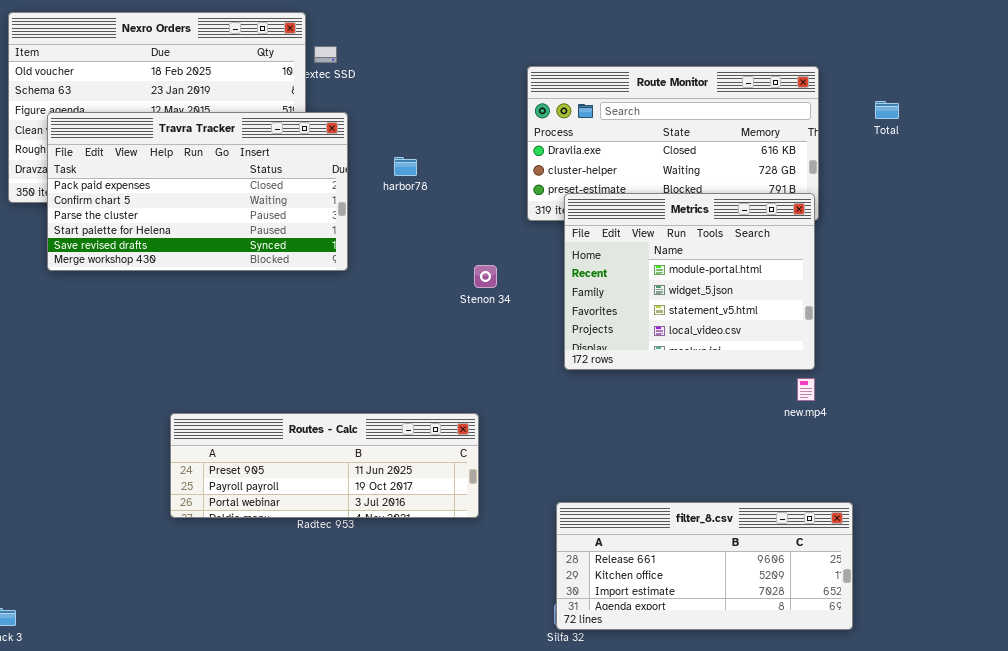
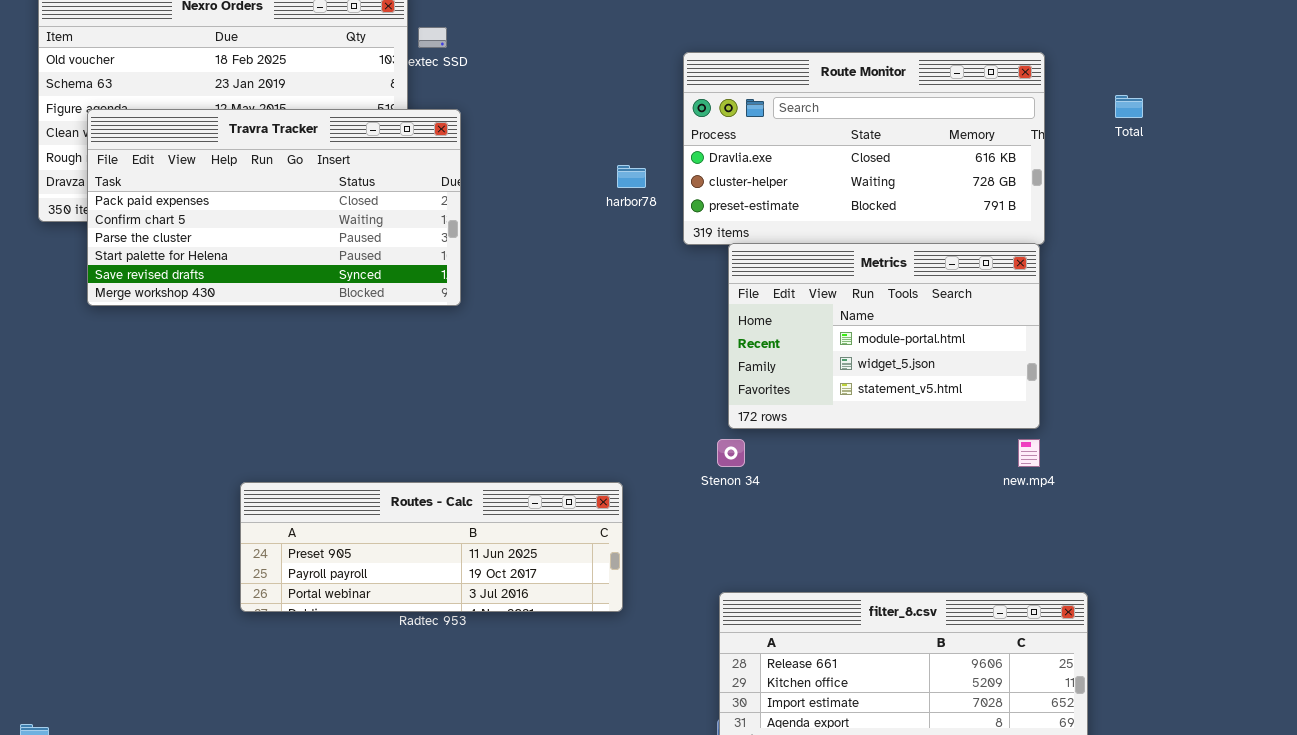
harbor78: [394,157,417,176] -> [617,165,646,188], moved
Metrics: [564,193,815,370] -> [728,243,1040,429], resized
Stenon 34: [474,265,497,288] -> [717,439,745,467], moved

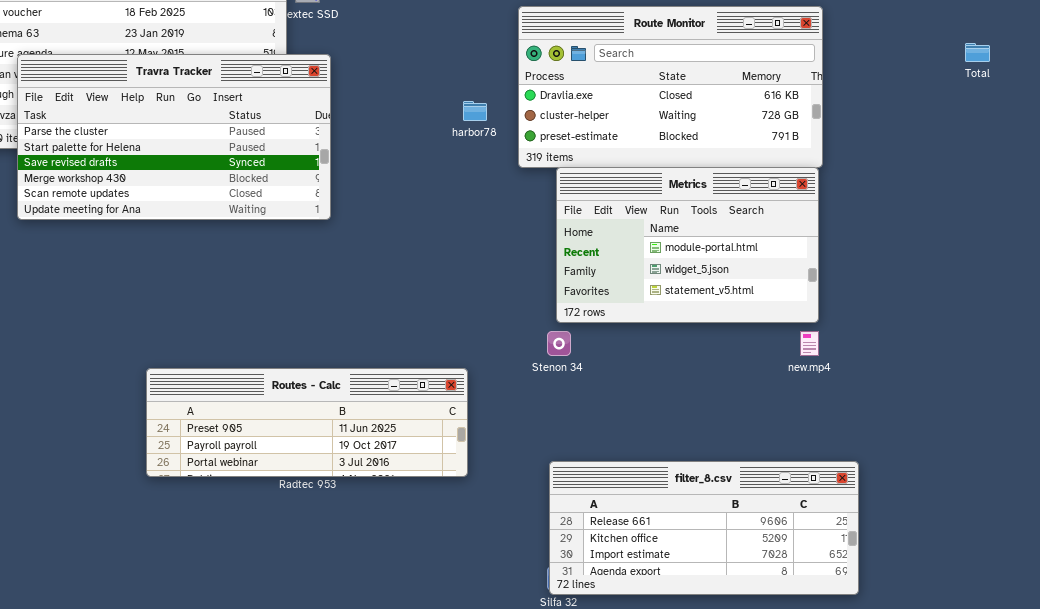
Total: [1115,95,1143,118] -> [965,43,990,62], moved
Travra Tracker: [87,109,461,306] -> [17,54,331,220], scrolled down 2 rows

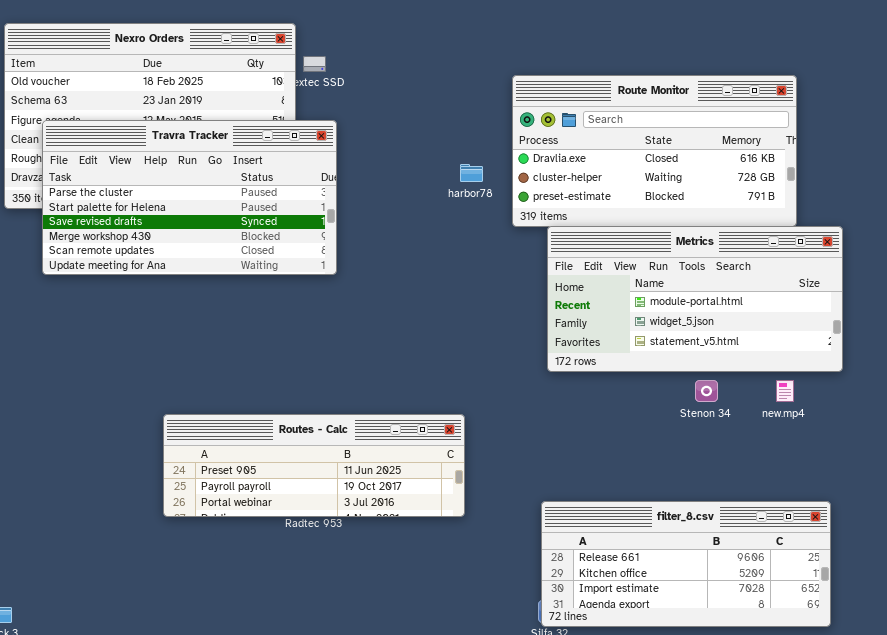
Metrics: [556,167,819,323] -> [547,226,843,372], resized
Stenon 34: [547,331,571,356] -> [695,380,718,402], moved

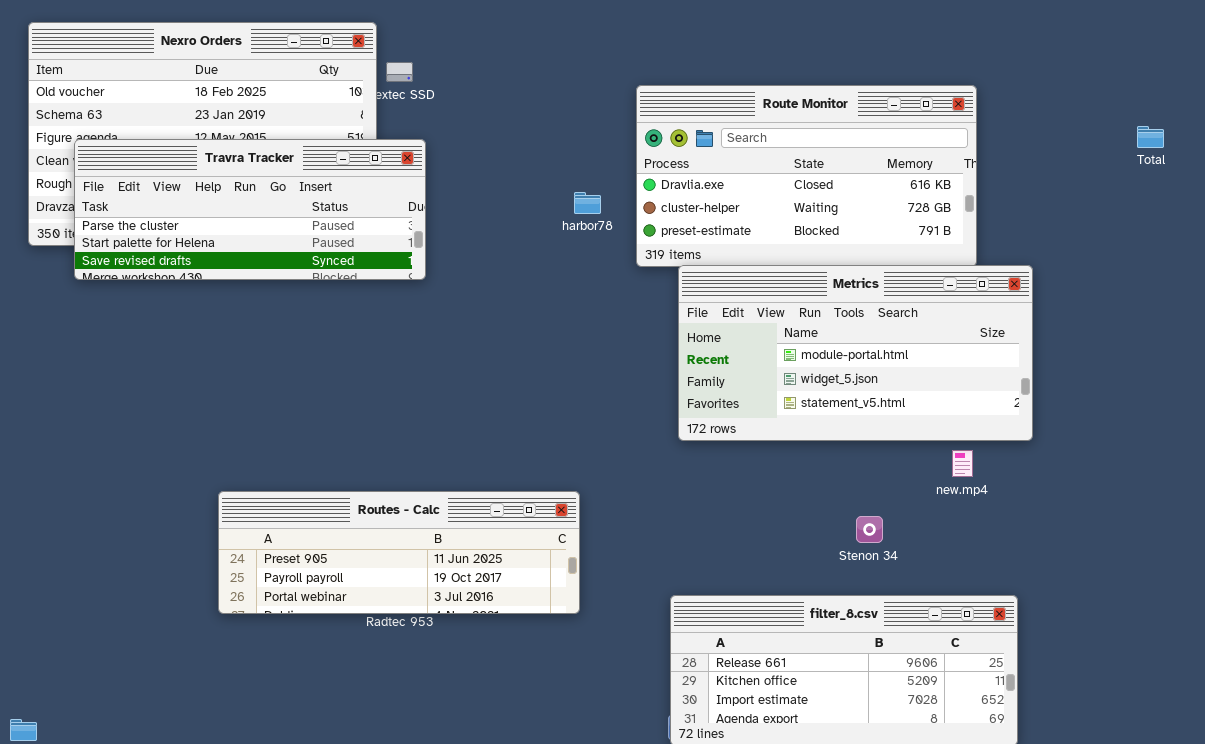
Travra Tracker: [42,120,337,275] -> [74,139,426,280], resized
Stenon 34: [695,380,718,402] -> [856,516,883,543], moved

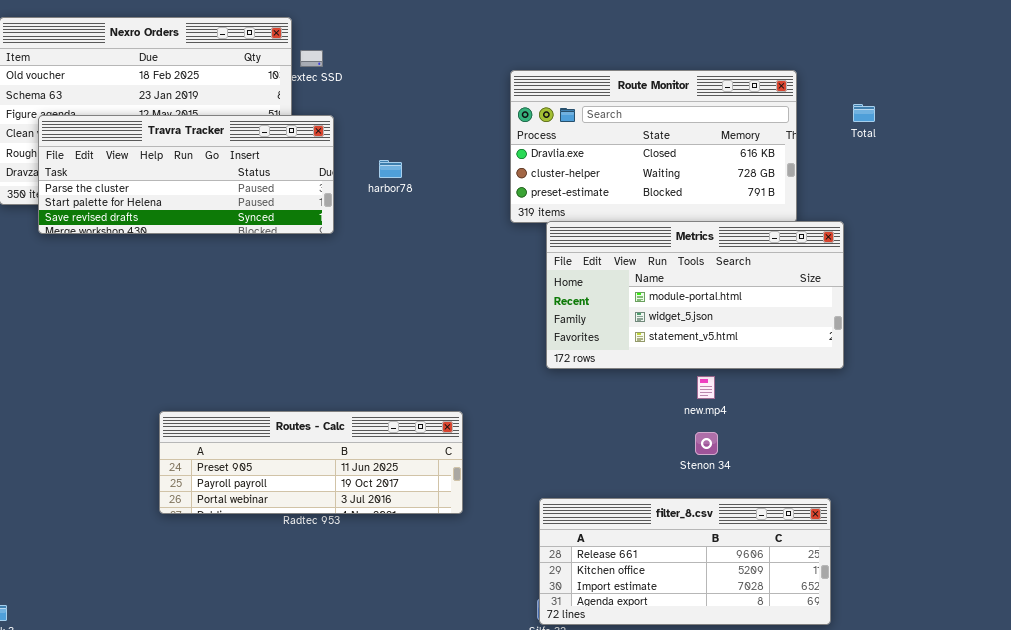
Total: [1137,126,1164,148] -> [853,104,875,122], moved
harbor78: [574,192,601,214] -> [379,160,402,178], moved
new.mp4: [952,450,973,477] -> [697,376,715,399], moved

